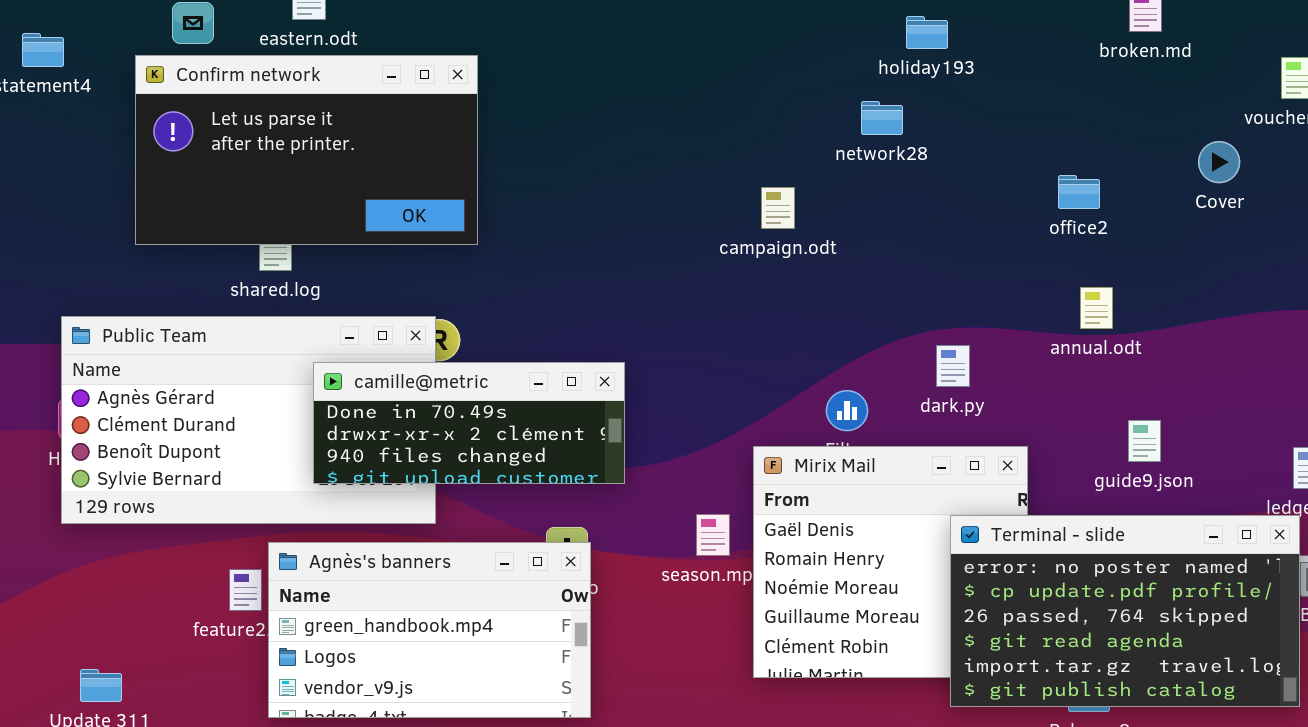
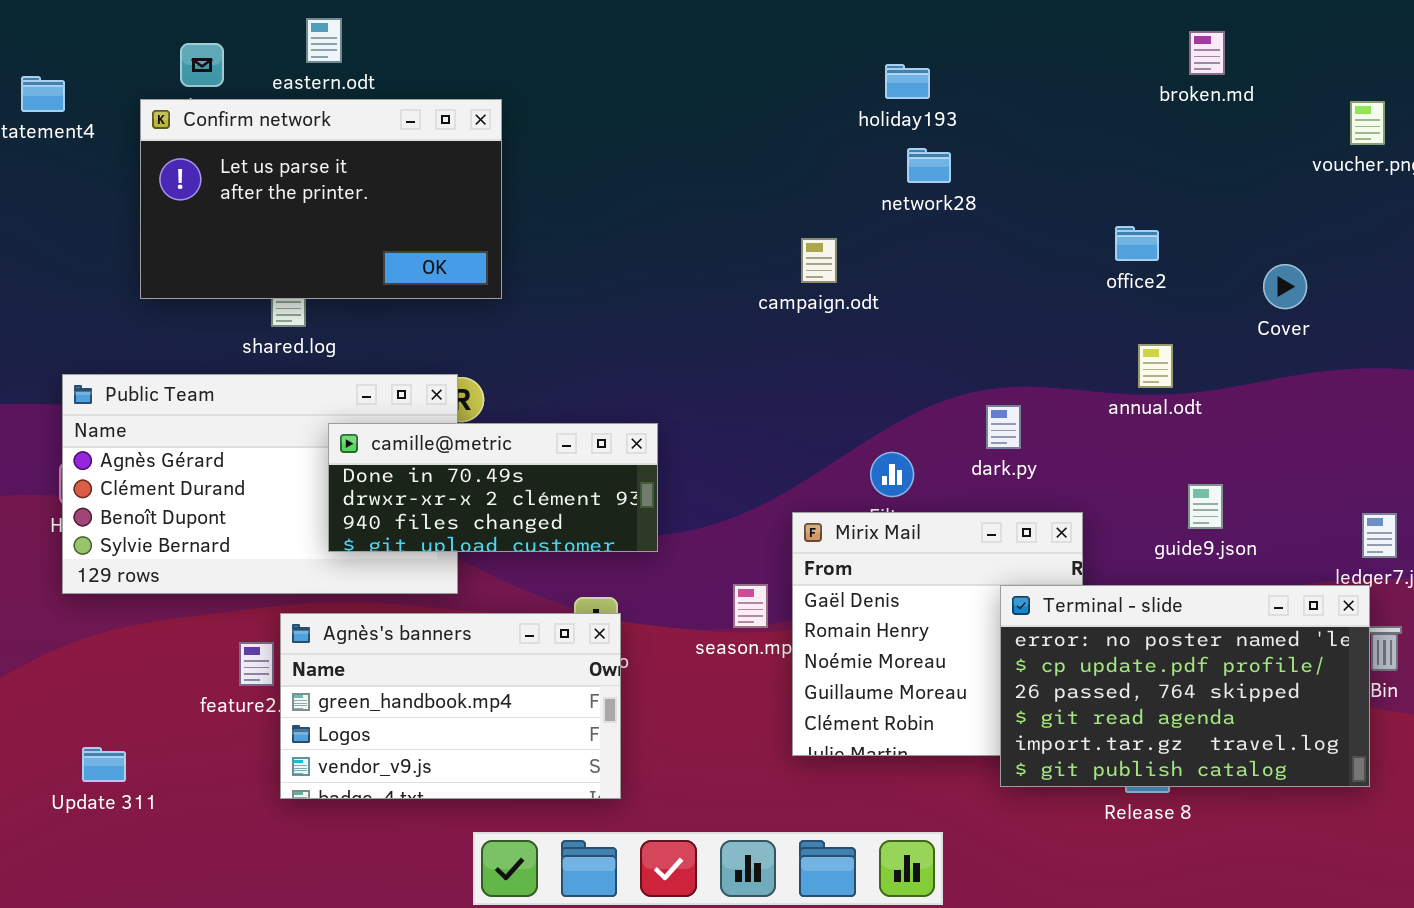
holiday193: [906,16,948,49] -> [885,64,930,99], moved
Cover: [1198,141,1240,183] -> [1263,264,1307,309], moved

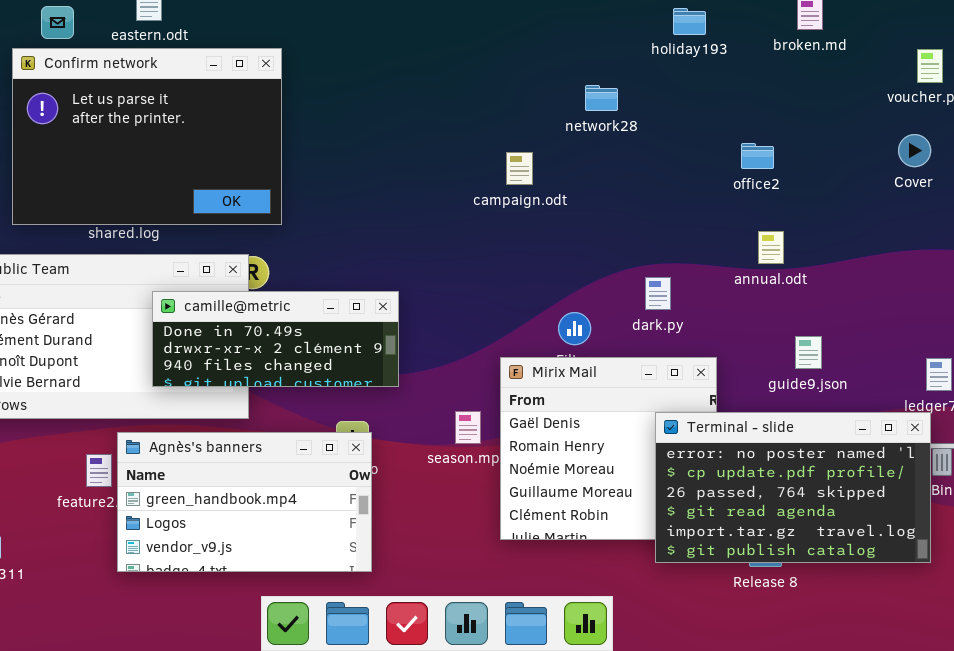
holiday193: [885,64,930,99] -> [673,8,706,35], moved
Confirm network: [140,99,502,299] -> [12,48,282,225], resized
Cover: [1263,264,1307,309] -> [898,134,931,167], moved

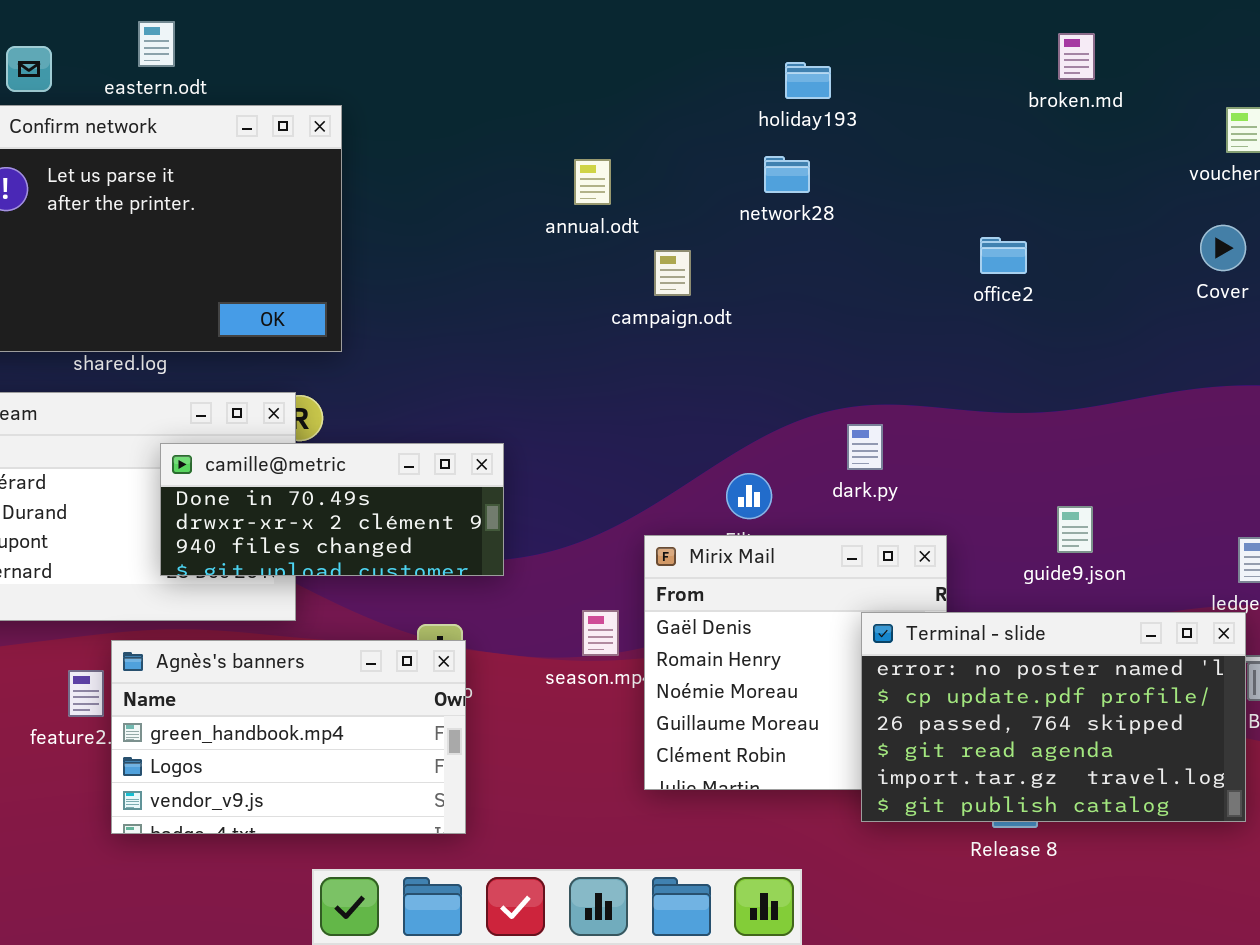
holiday193: [673,8,706,35] -> [785,62,831,99], moved
annual.odt: [758,231,784,264] -> [574,159,611,205], moved

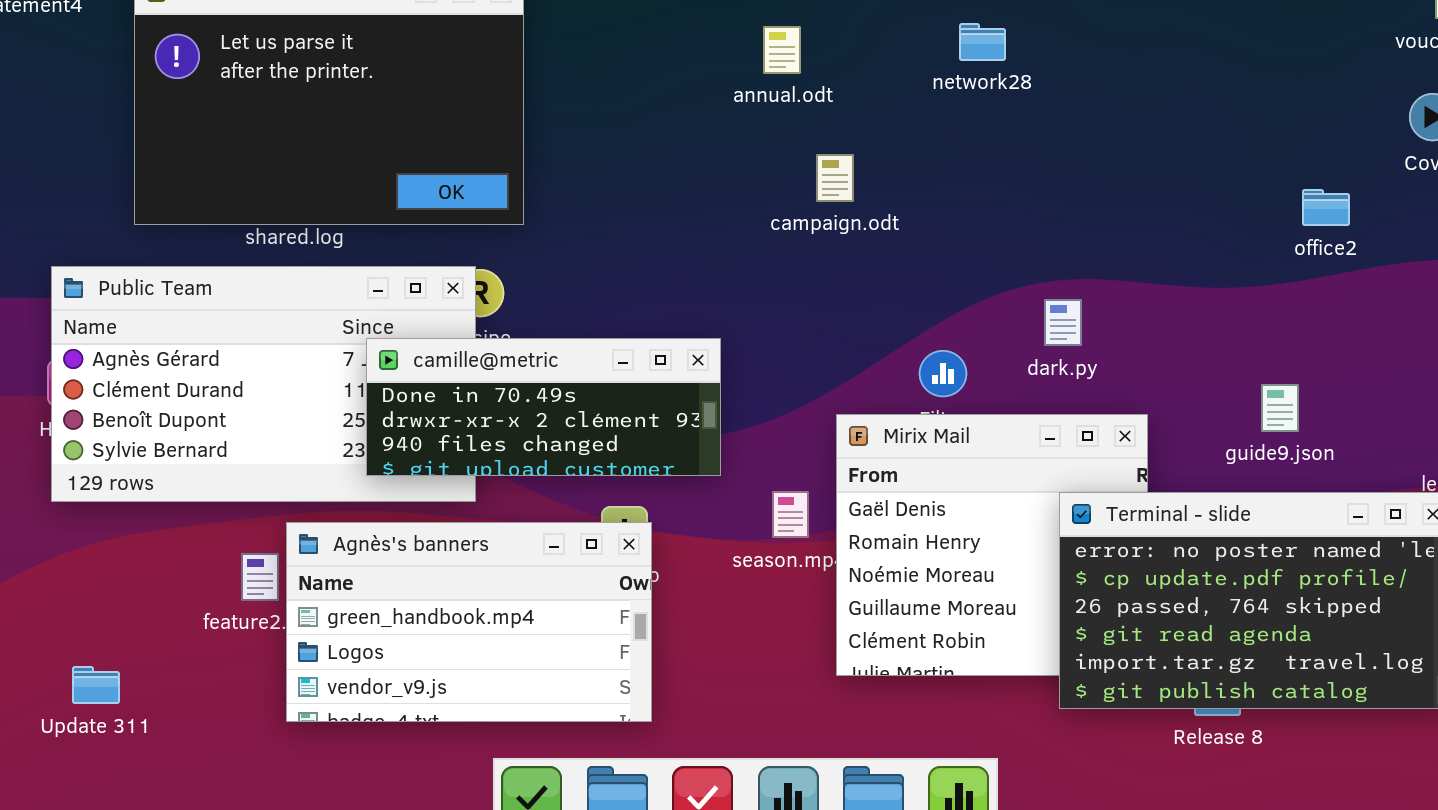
office2: [980,237,1027,274] -> [1302,189,1350,226], moved
campaign.odt: [654,250,691,296] -> [816,154,854,202], moved
camille@metric: [160,443,504,576] -> [366,338,721,476], moved

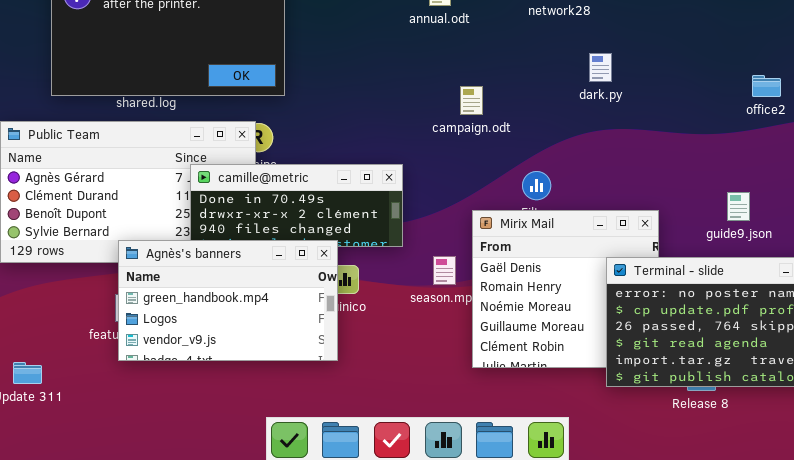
campaign.odt: [816,154,854,202] -> [460,86,483,115], moved
dark.py: [1044,299,1082,346] -> [589,53,612,82], moved
Agnès's banners: [286,522,652,722] -> [118,240,338,361], moved

